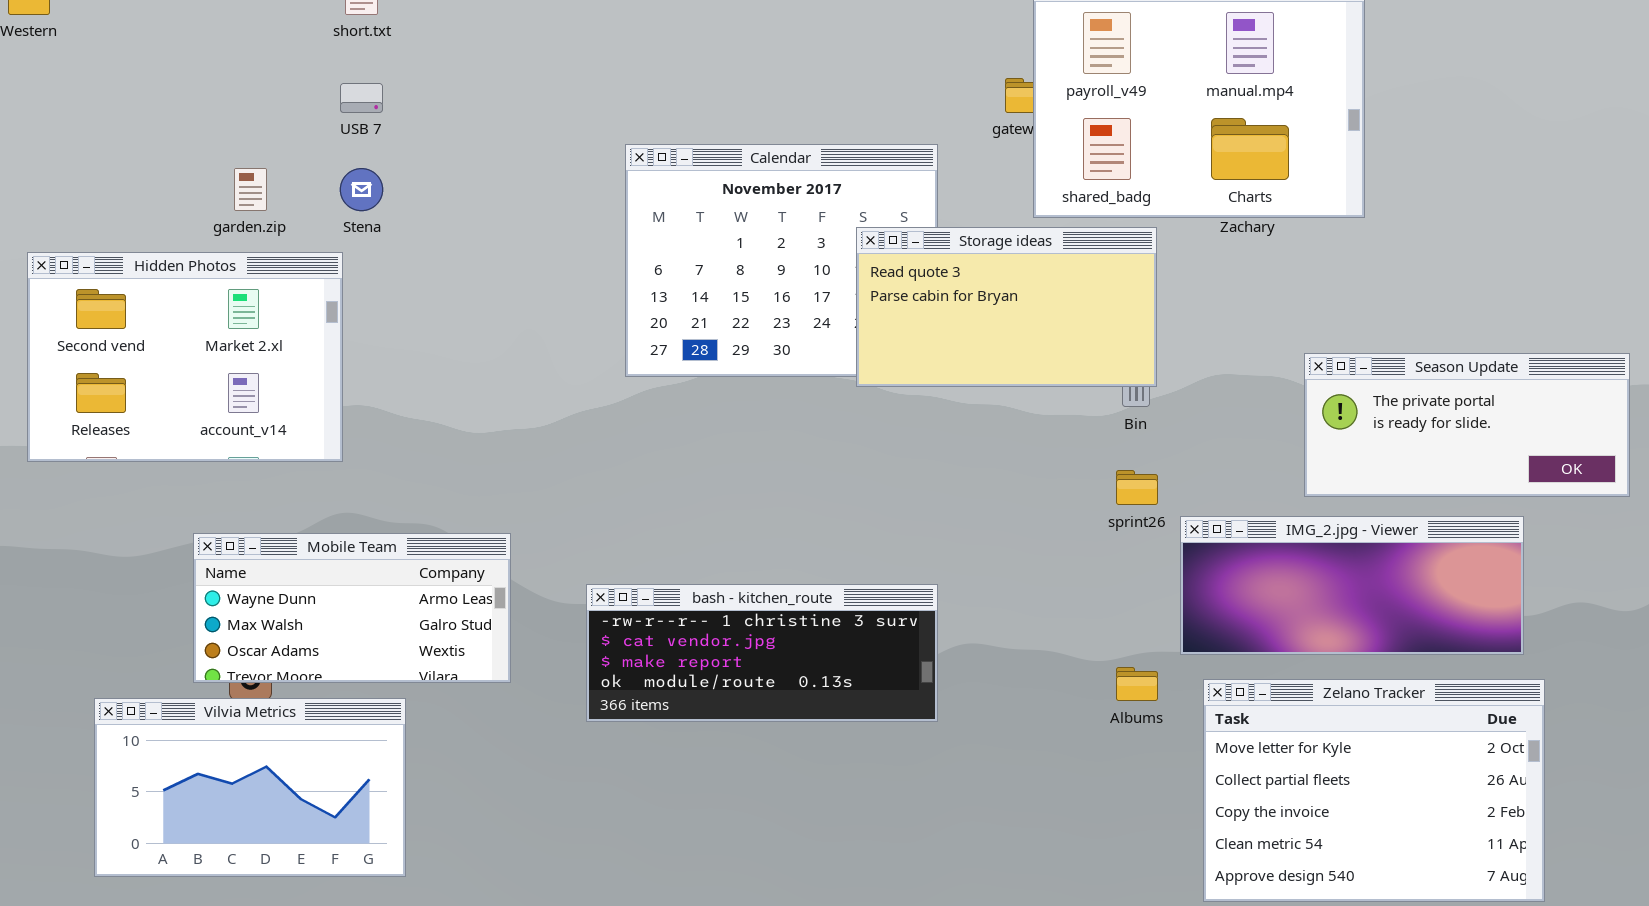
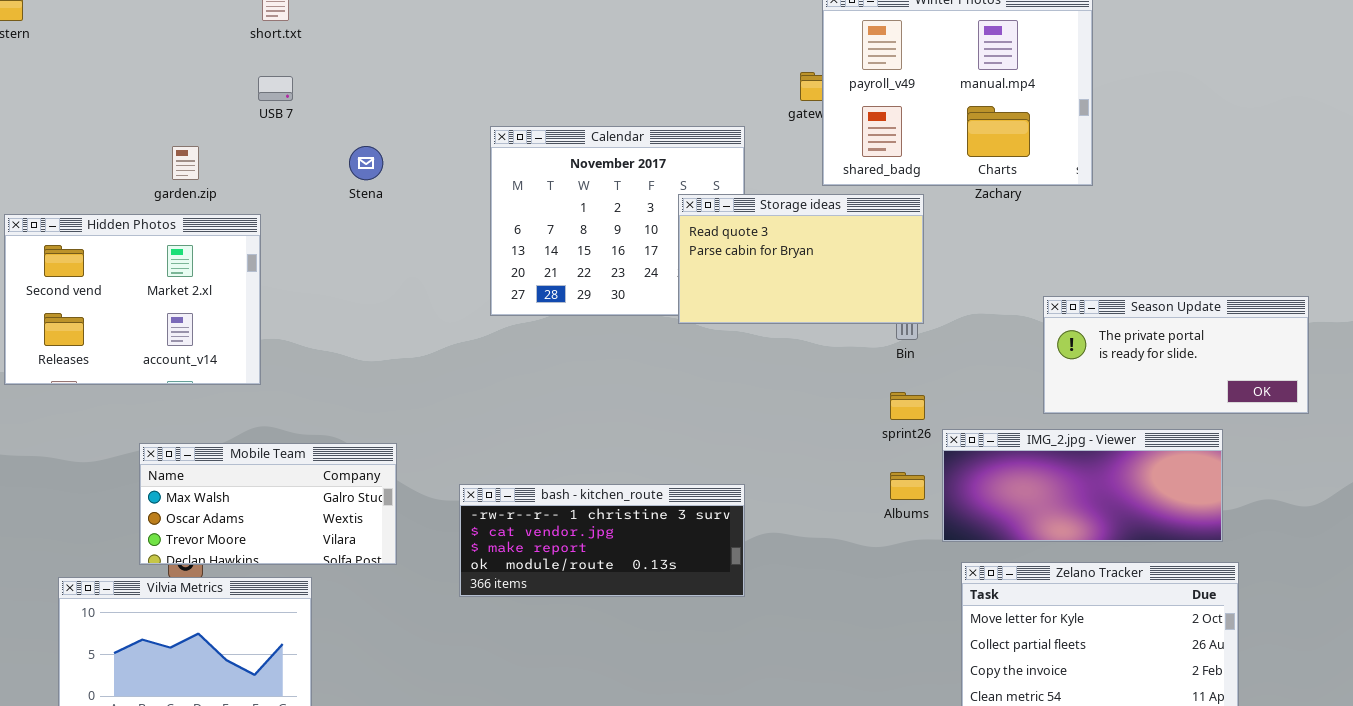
Stena: [340,168,383,211] -> [349,146,383,180], moved
Mobile Team: [193,533,511,683] -> [139,443,397,565], scrolled down 1 row
Albums: [1116,667,1158,701] -> [890,472,925,500], moved

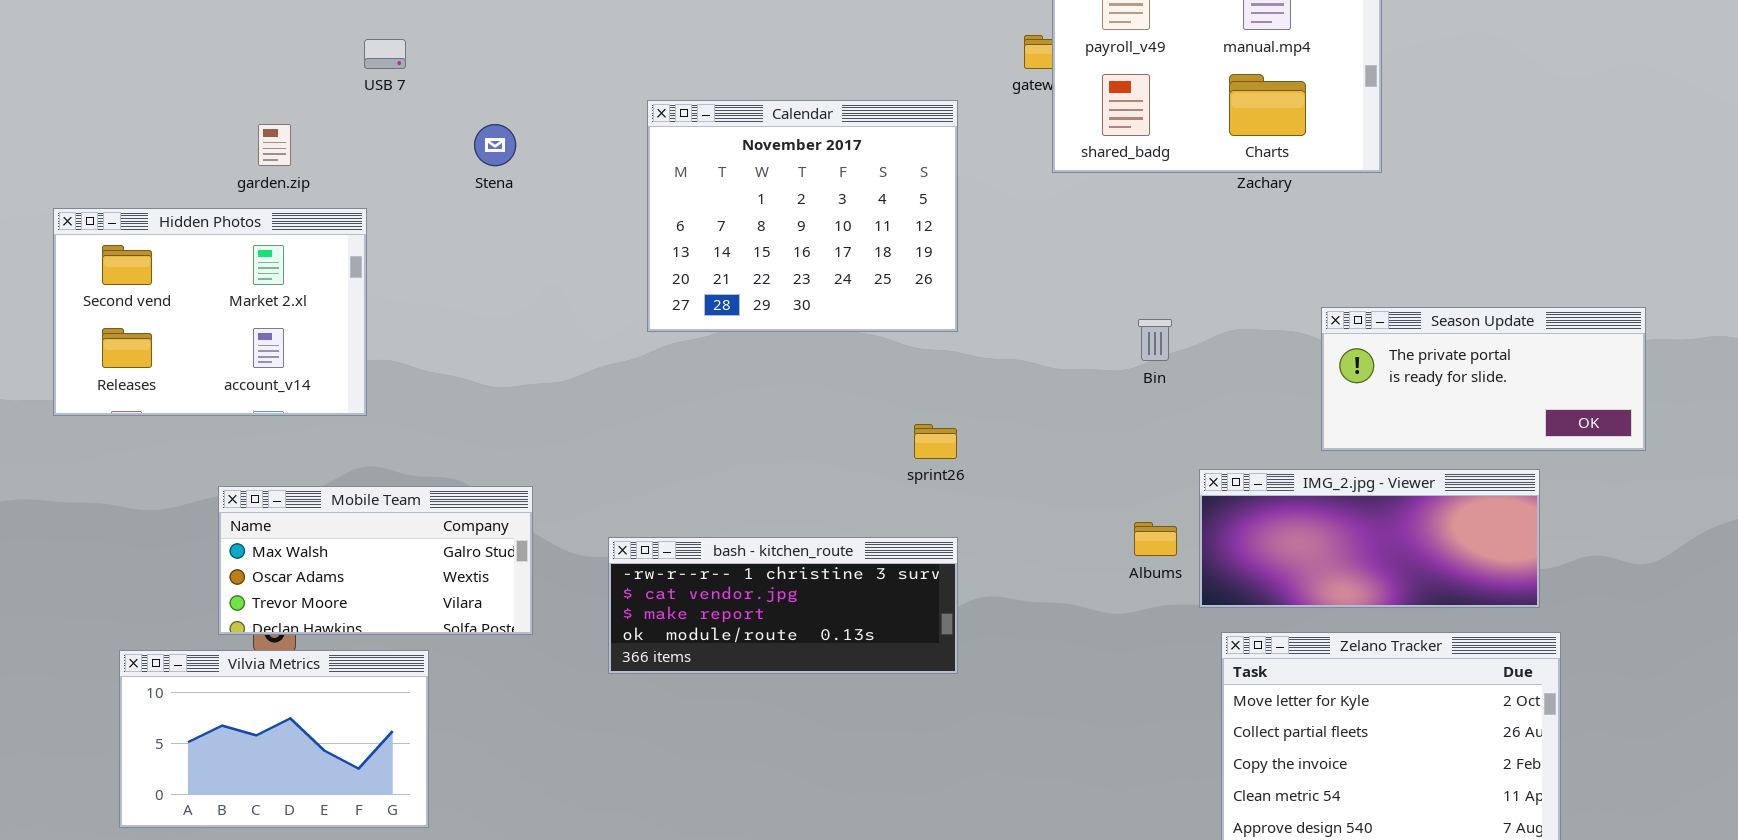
Storage ideas: [678,194,924,324] -> none, closed
sprint26: [890,392,925,420] -> [914,424,957,459], moved

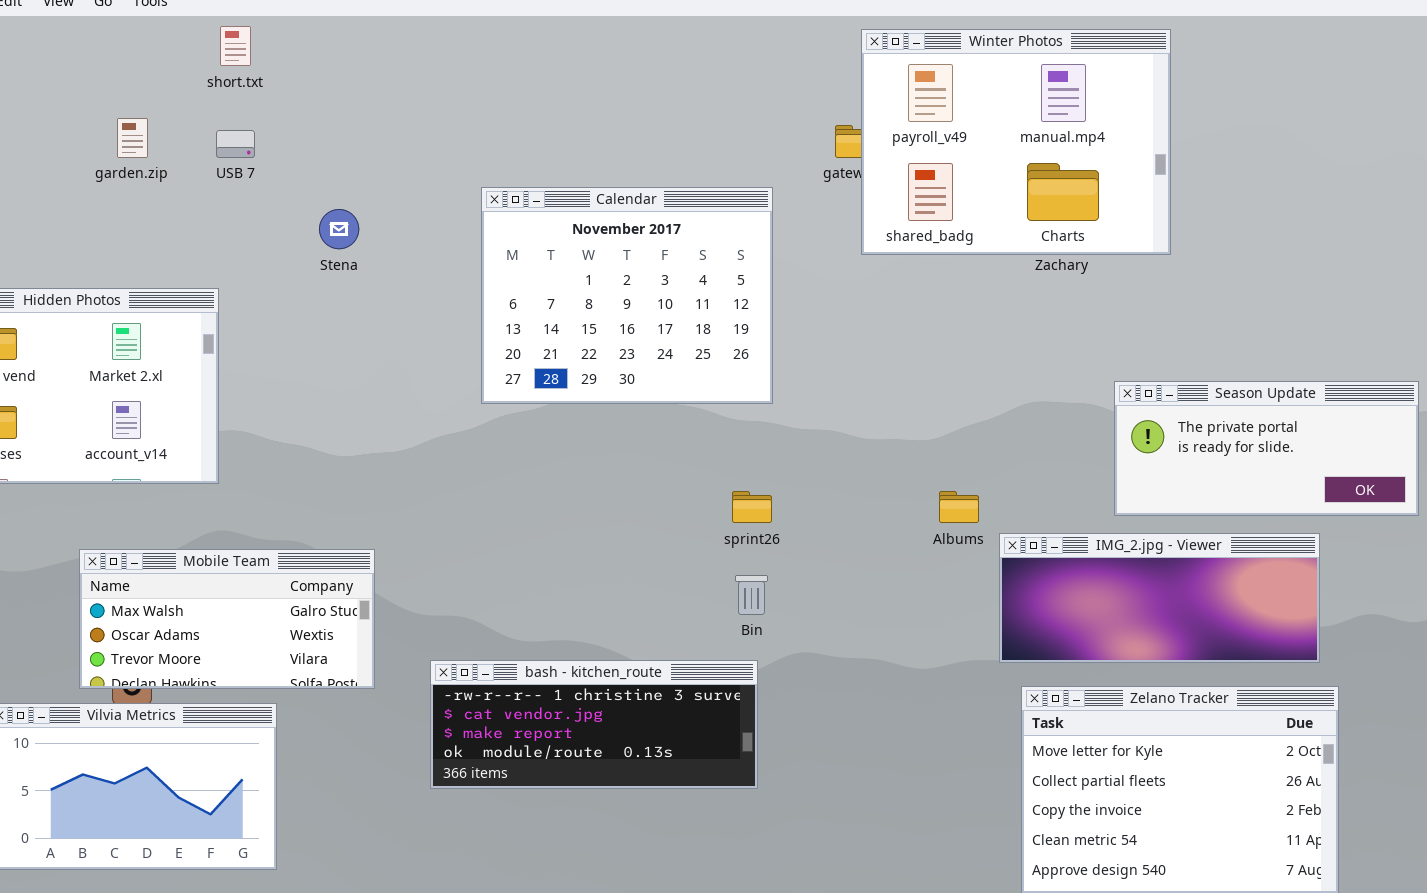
garden.zip: [258,124,291,166] -> [117,118,148,158], moved
Bin: [1138,319,1172,361] -> [735,575,768,615], moved
Albums: [1134,522,1177,556] -> [939,491,979,523], moved
bash - kitchen_route: [608,537,958,674] -> [430,660,758,789], moved

